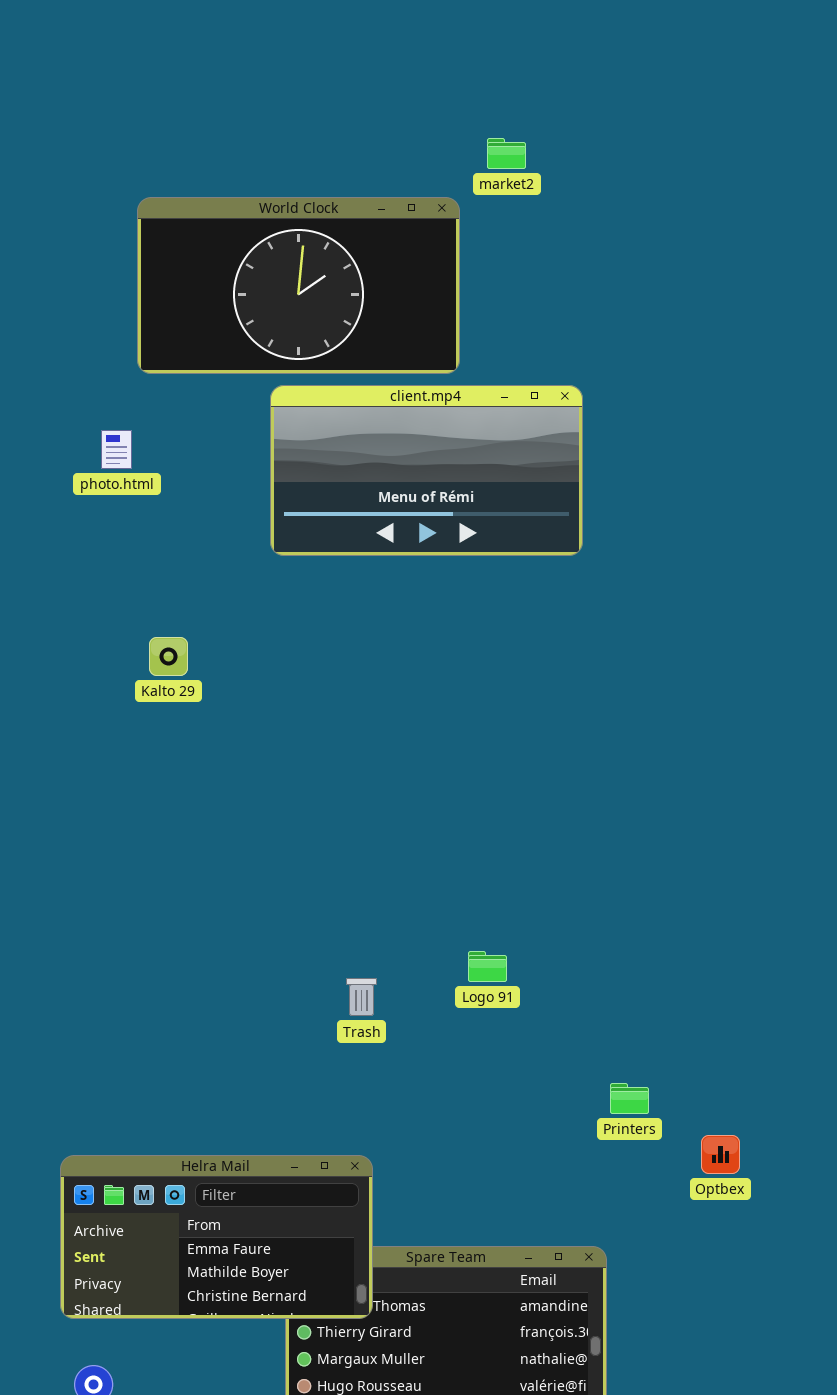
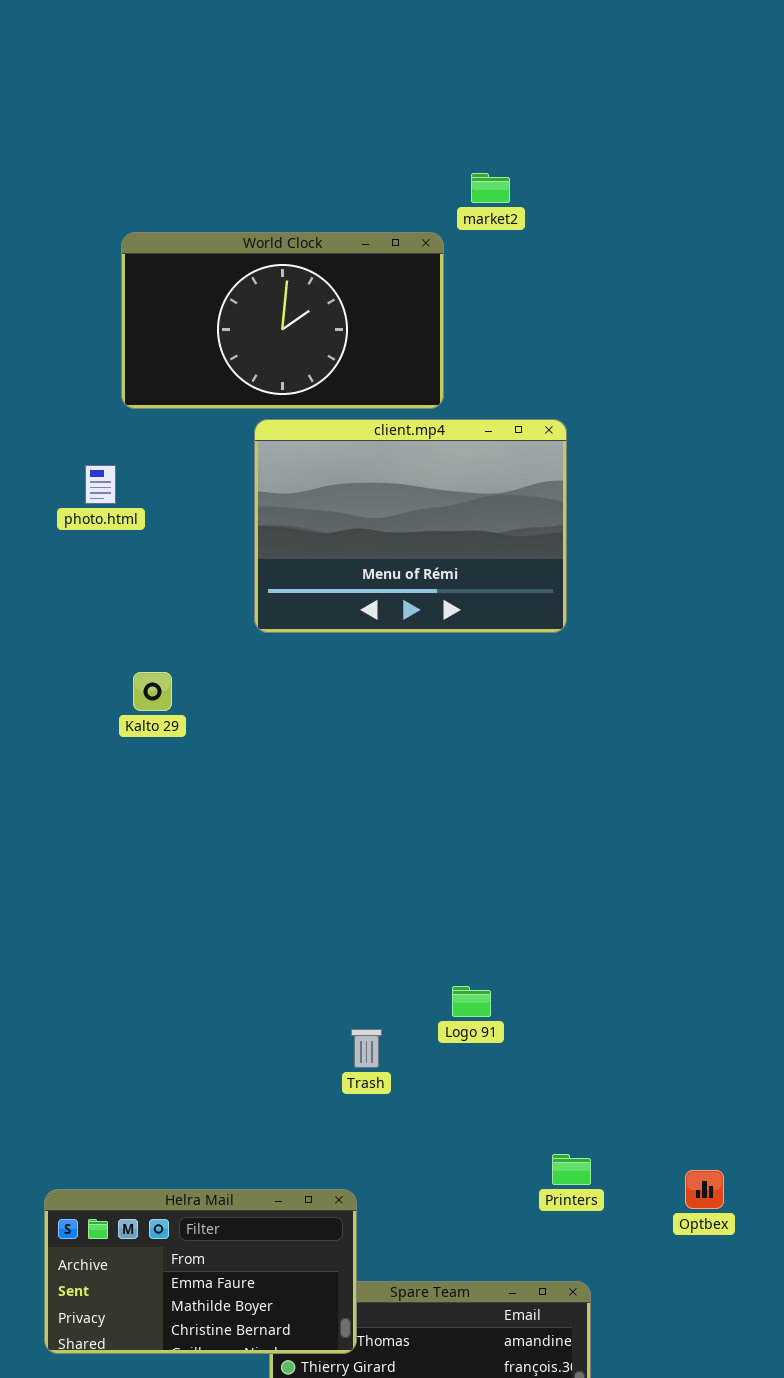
client.mp4: [270,385,583,556] -> [254,419,567,633], resized
Trash: [346,978,377,1016] -> [351,1029,382,1068], moved
Printers: [610,1083,649,1114] -> [552,1154,591,1185], moved

